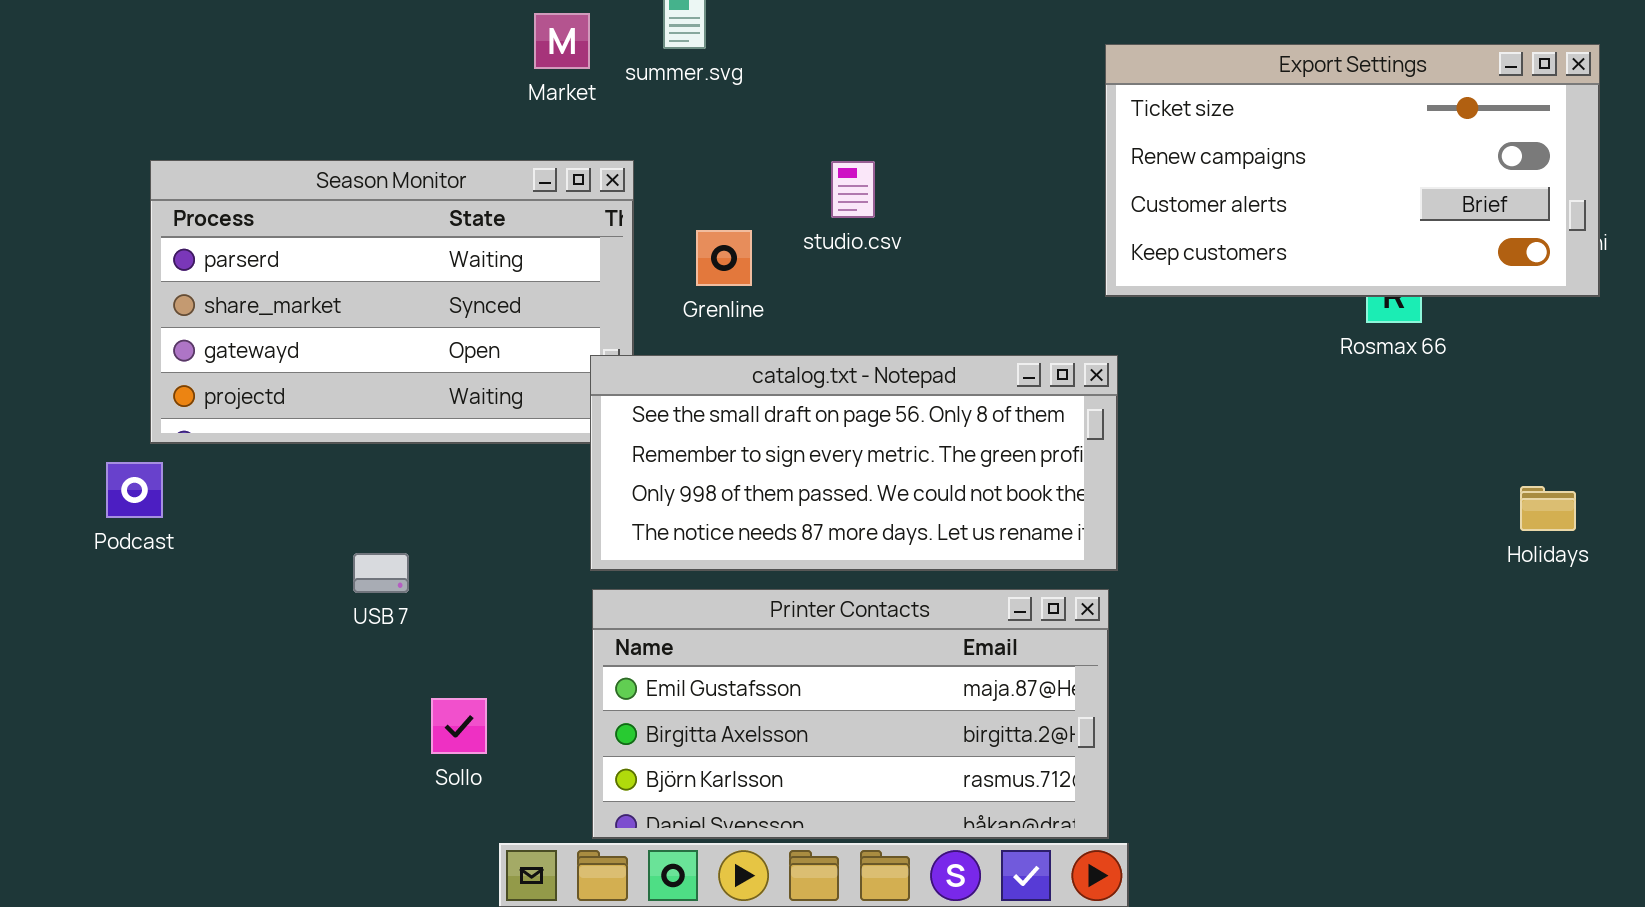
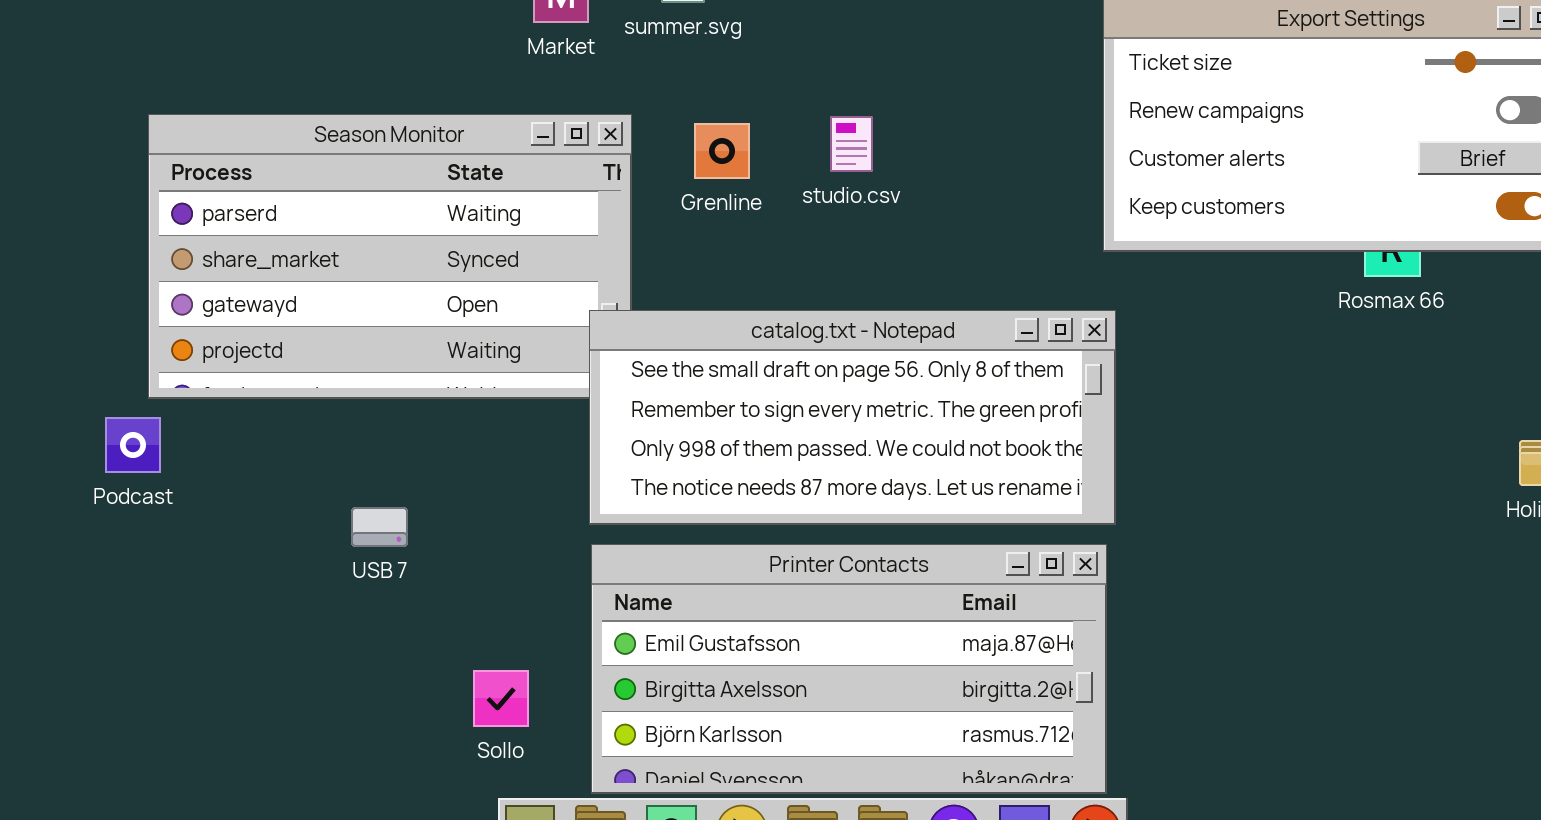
Grenline: [696,230,752,286] -> [694,123,750,179], moved
Sollo: [431,698,487,754] -> [473,670,529,727], moved

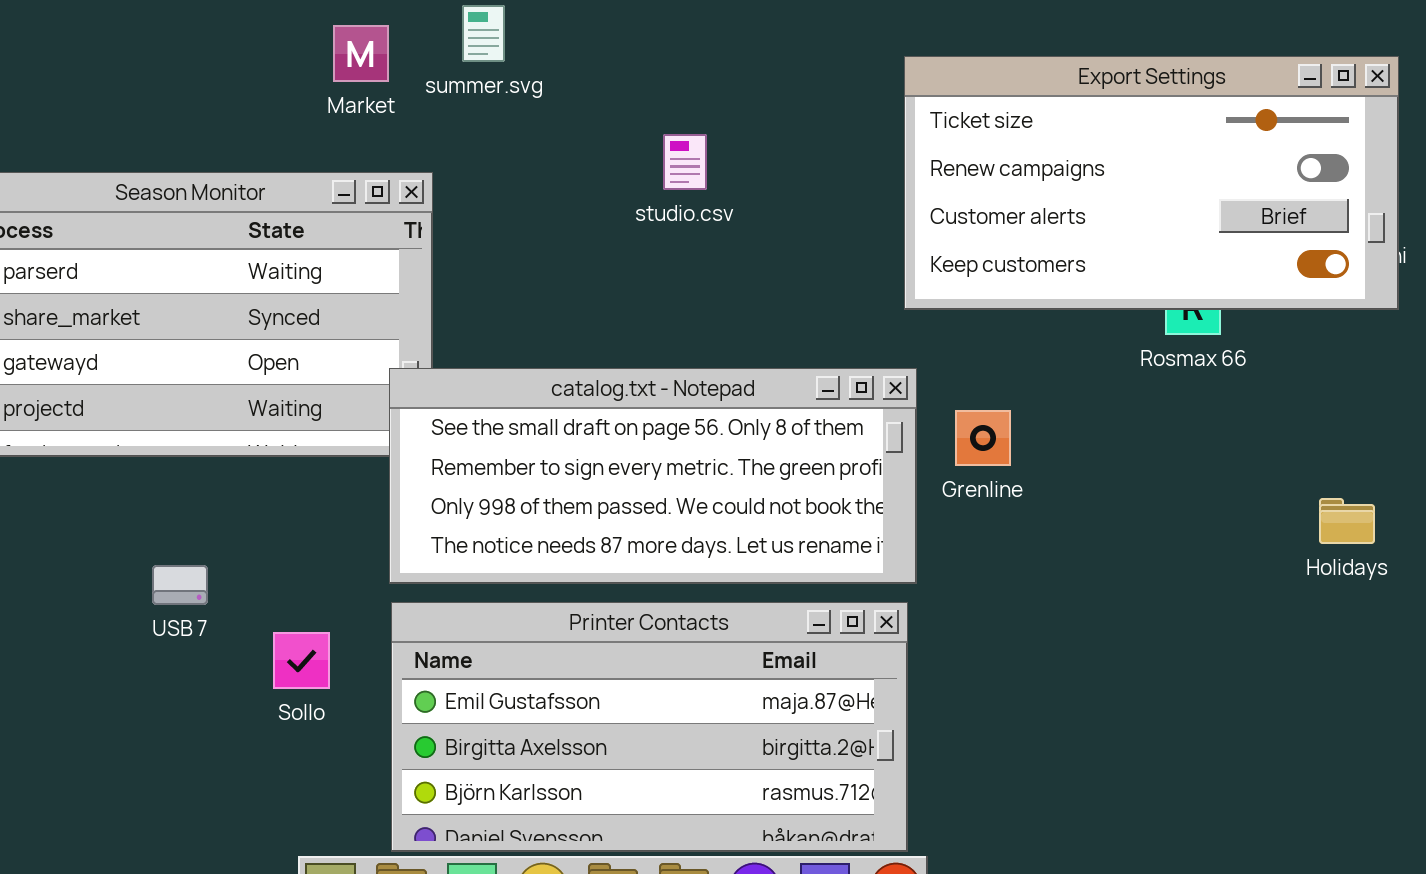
studio.csv: [830,116,873,172] -> [663,134,707,190], moved
Grenline: [694,123,750,179] -> [955,410,1011,466], moved
Sollo: [473,670,529,727] -> [273,632,330,689], moved

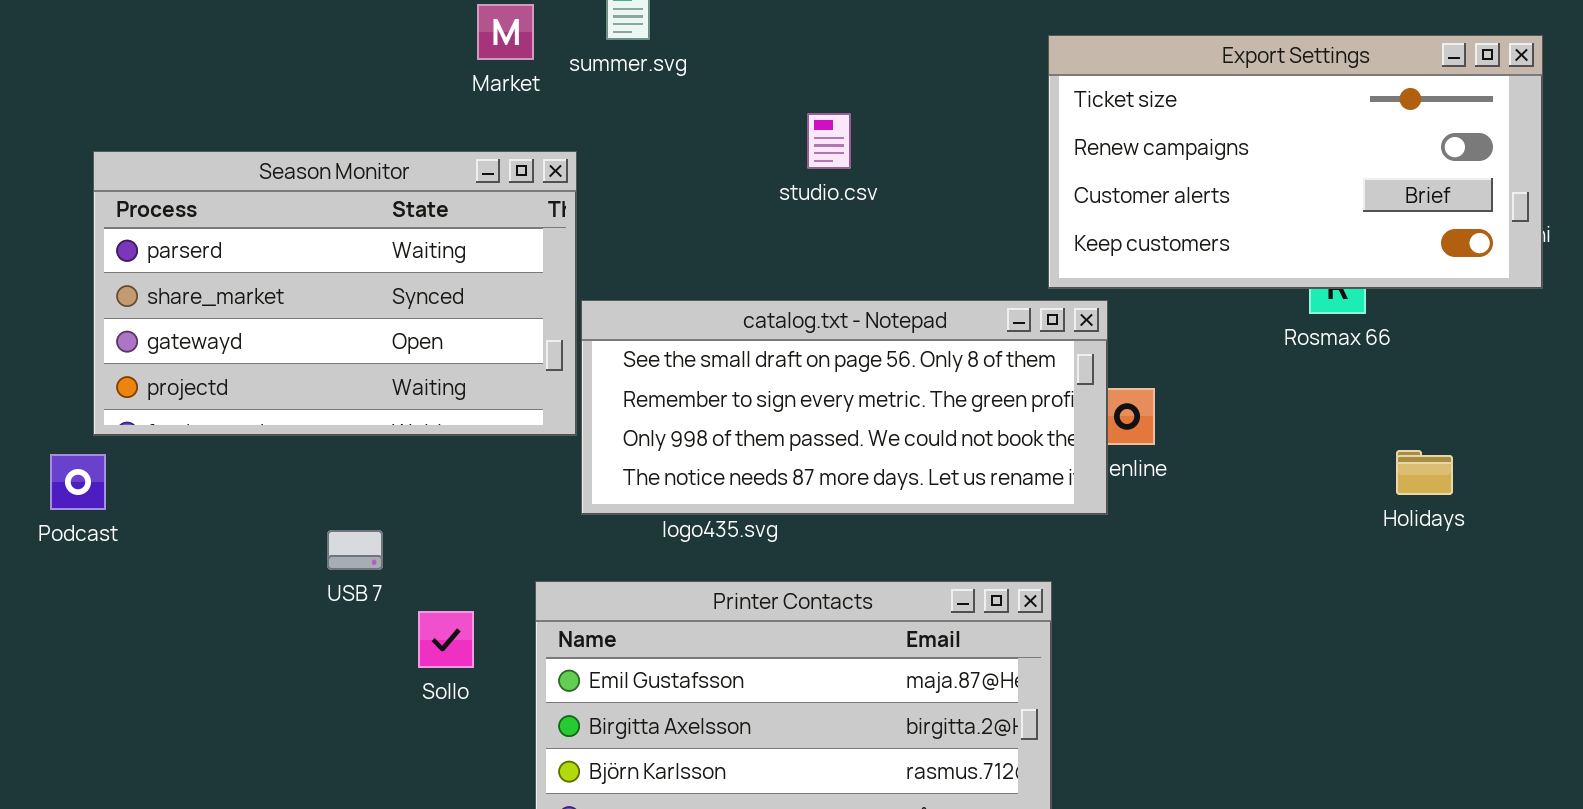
catalog.txt - Notepad: [389,368,917,584] -> [581,300,1108,515], moved
Holidays: [1319,498,1375,544] -> [1396,450,1453,495], moved
USB 7: [152,565,208,605] -> [327,530,383,570], moved

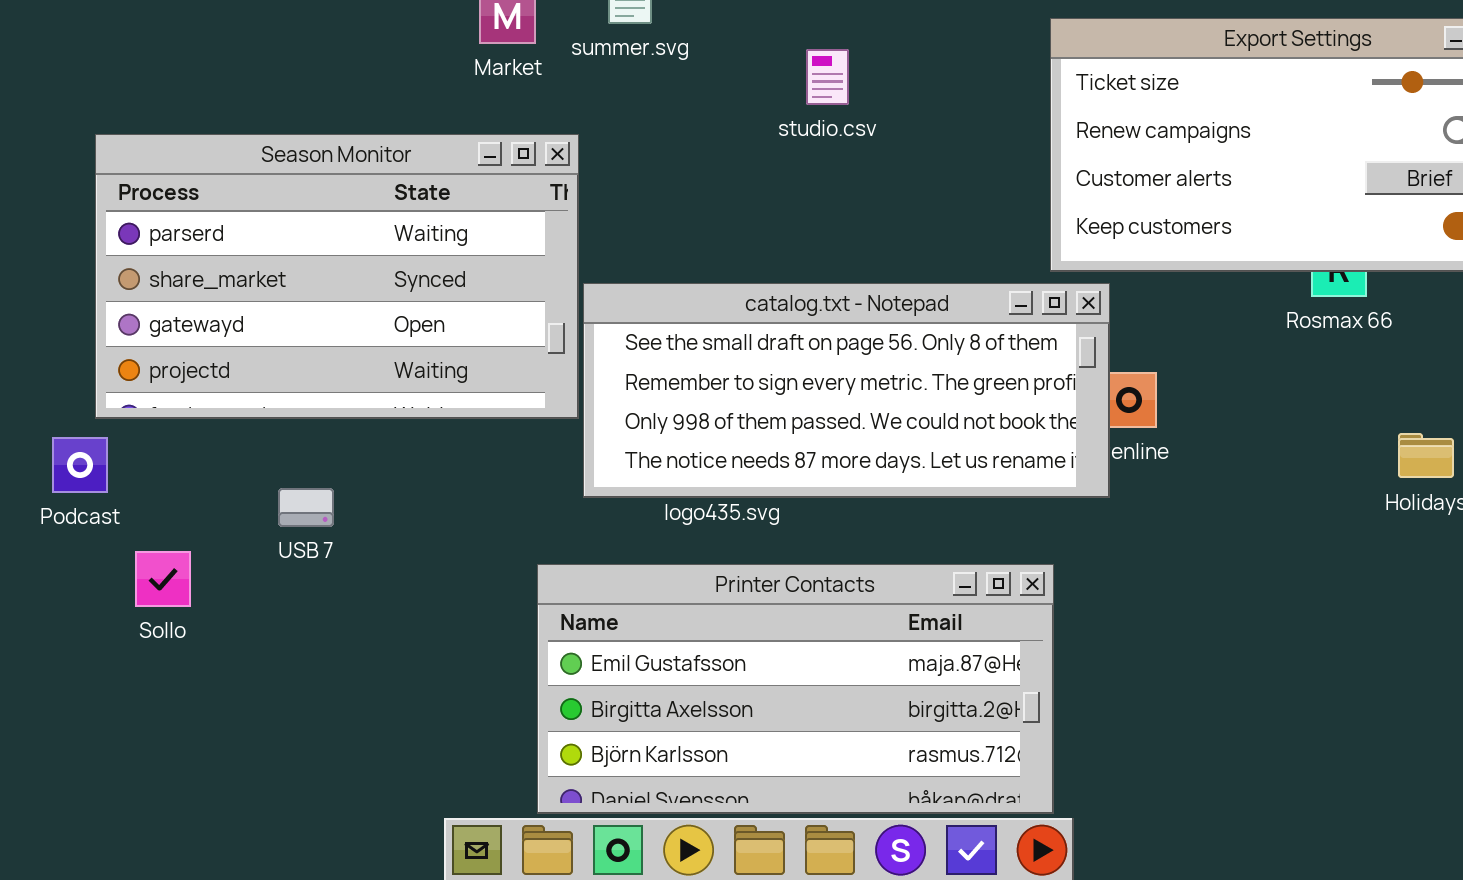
studio.csv: [807,113,851,169] -> [806,49,849,105], moved
USB 7: [327,530,383,570] -> [278,488,334,527], moved
Sollo: [418,611,474,668] -> [135,551,191,607], moved

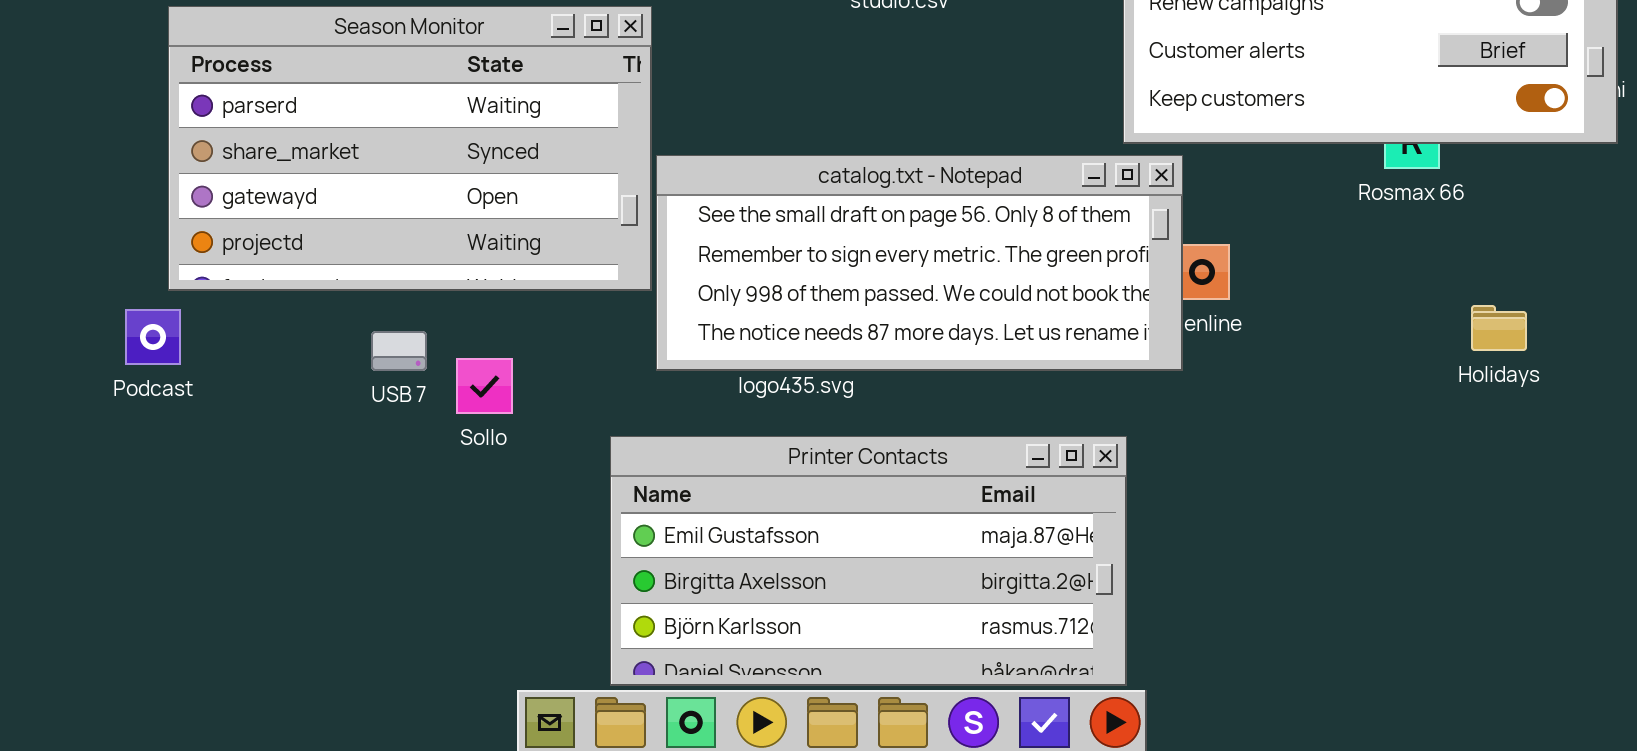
USB 7: [278,488,334,527] -> [371,331,427,371], moved
Sollo: [135,551,191,607] -> [456,358,513,414], moved

